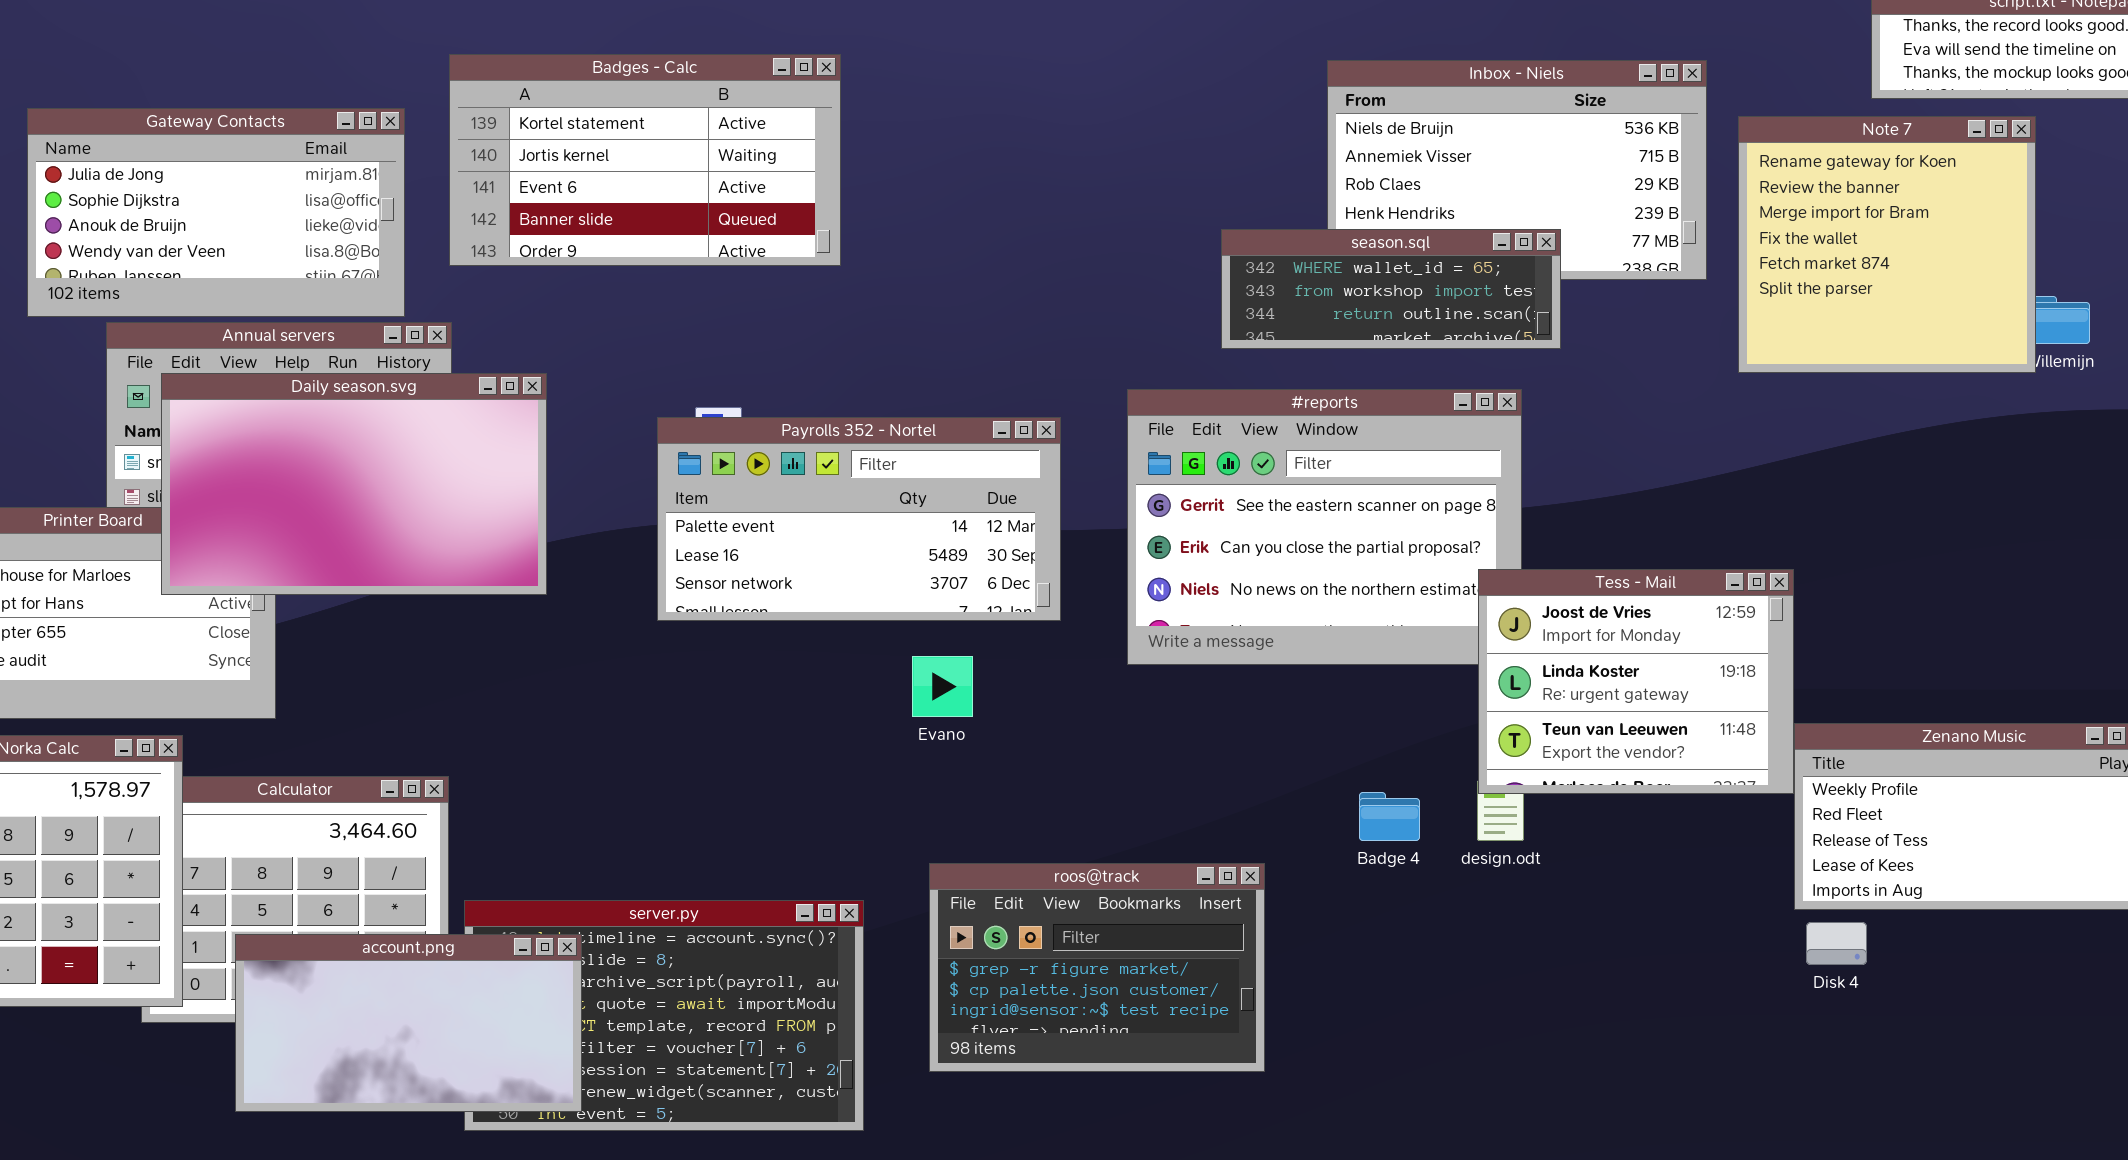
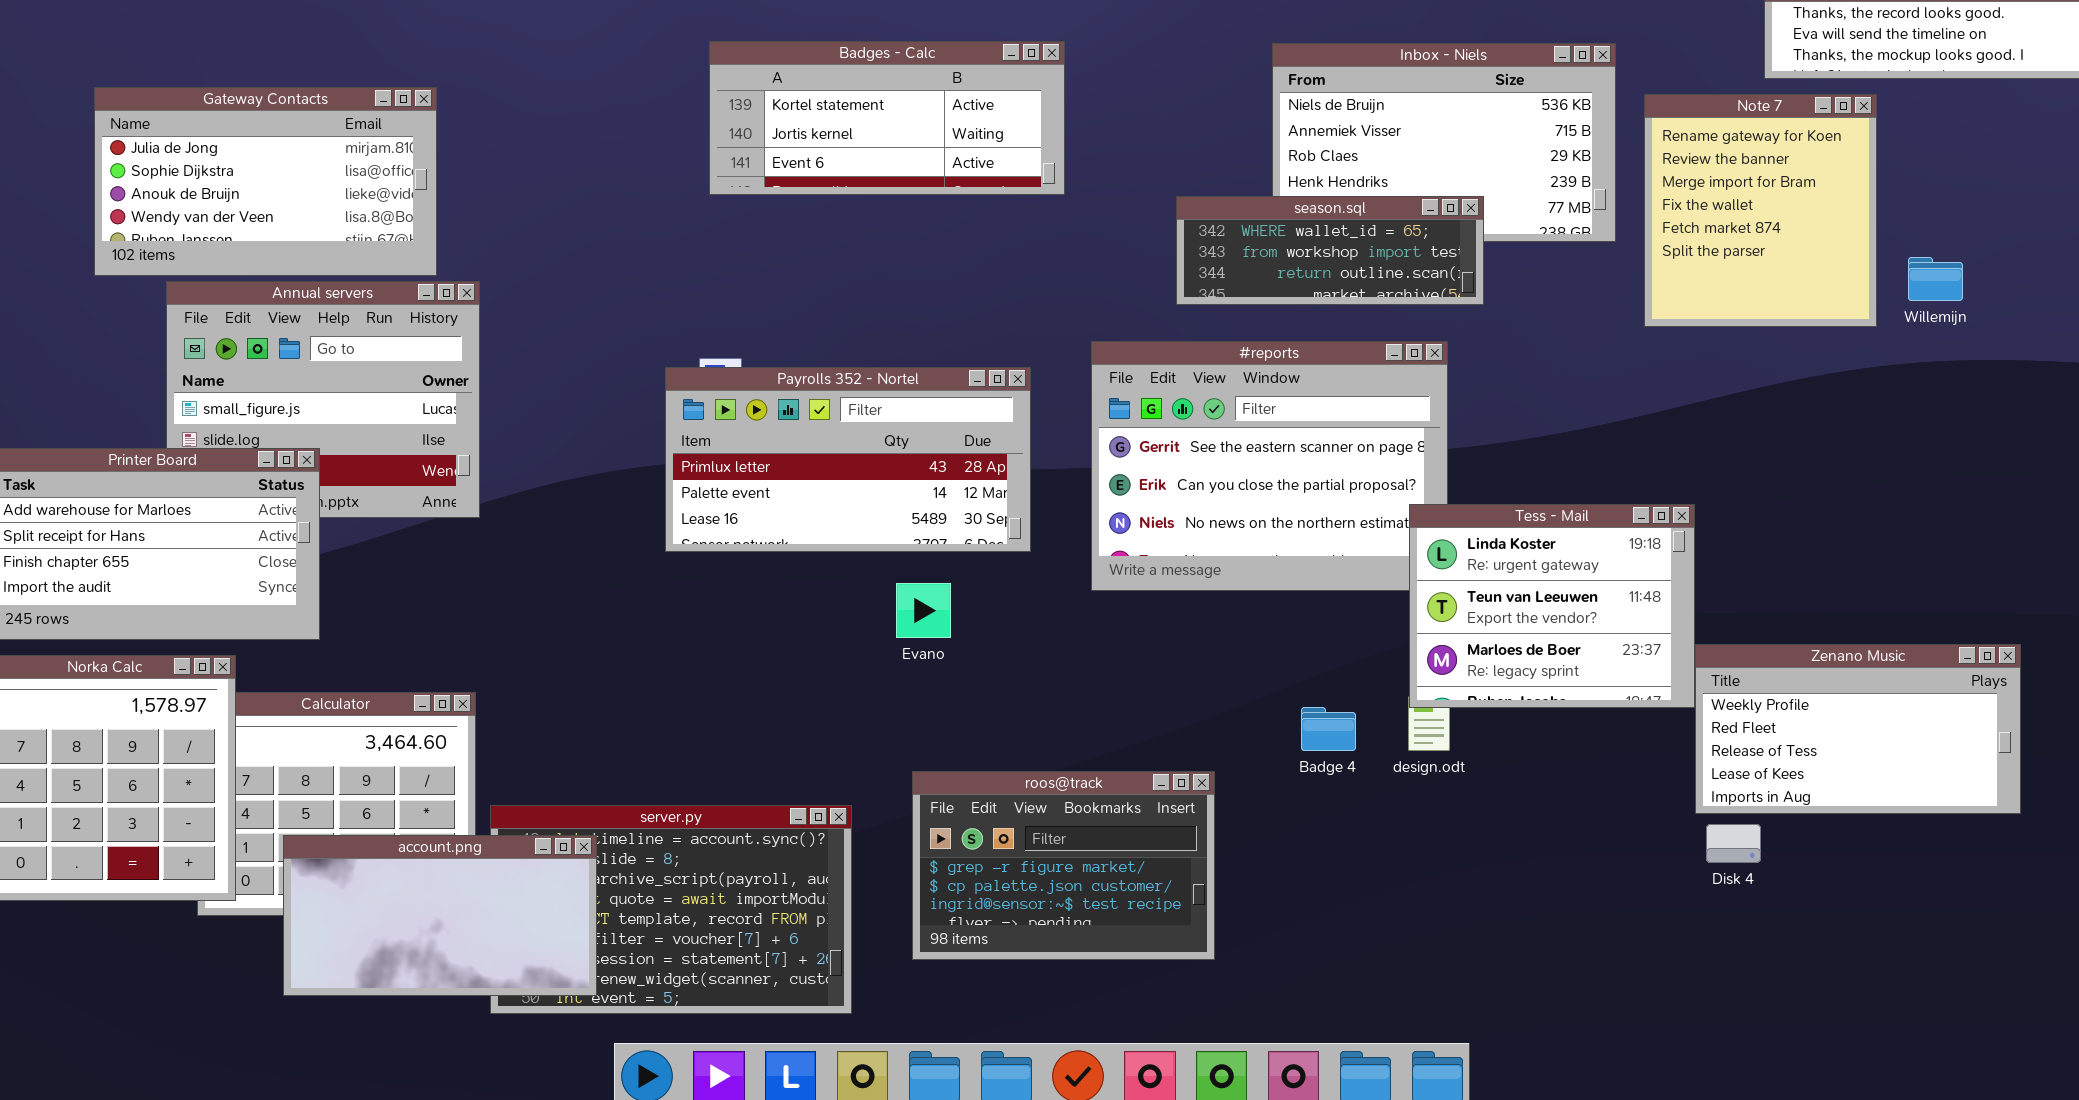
Badges - Calc: [449,54,841,266] -> [709,41,1065,195], moved, resized
Note 7: [1738,116,2036,373] -> [1644,94,1877,327], resized
Daily season.svg: [161,373,547,595] -> none, closed
Payrolls 352 - Nortel: [657,417,1061,621] -> [665,367,1031,552], scrolled up 1 row
Tess - Mail: [1478,569,1794,794] -> [1409,504,1695,708], scrolled down 1 row

